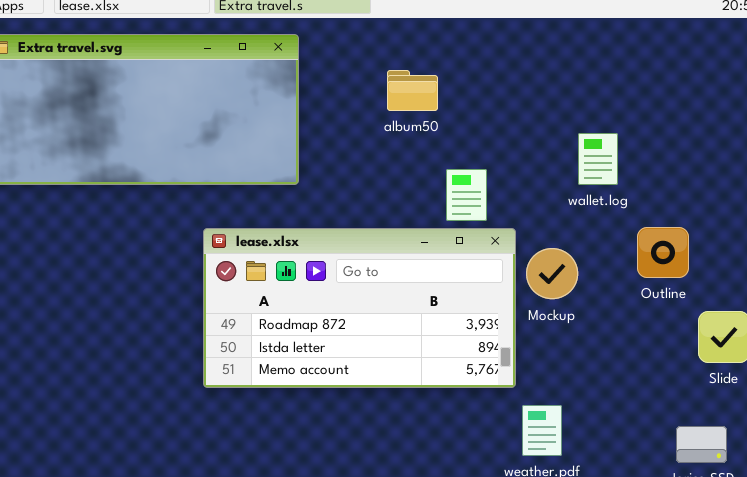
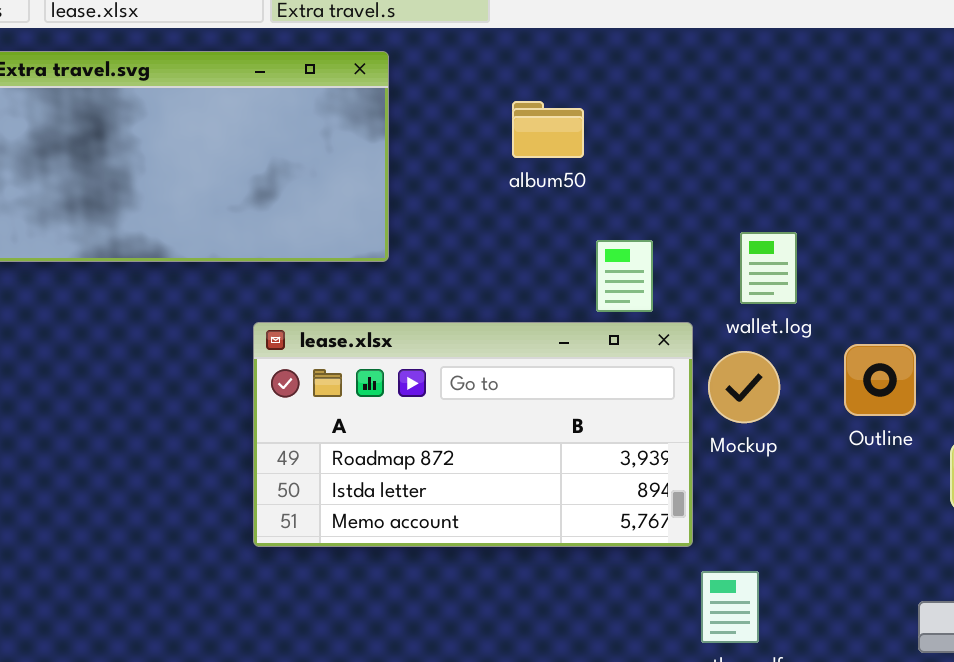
wallet.log: [578,133,618,185] -> [740,232,797,304], moved
Outline: [637,227,689,278] -> [844,344,916,416], moved

